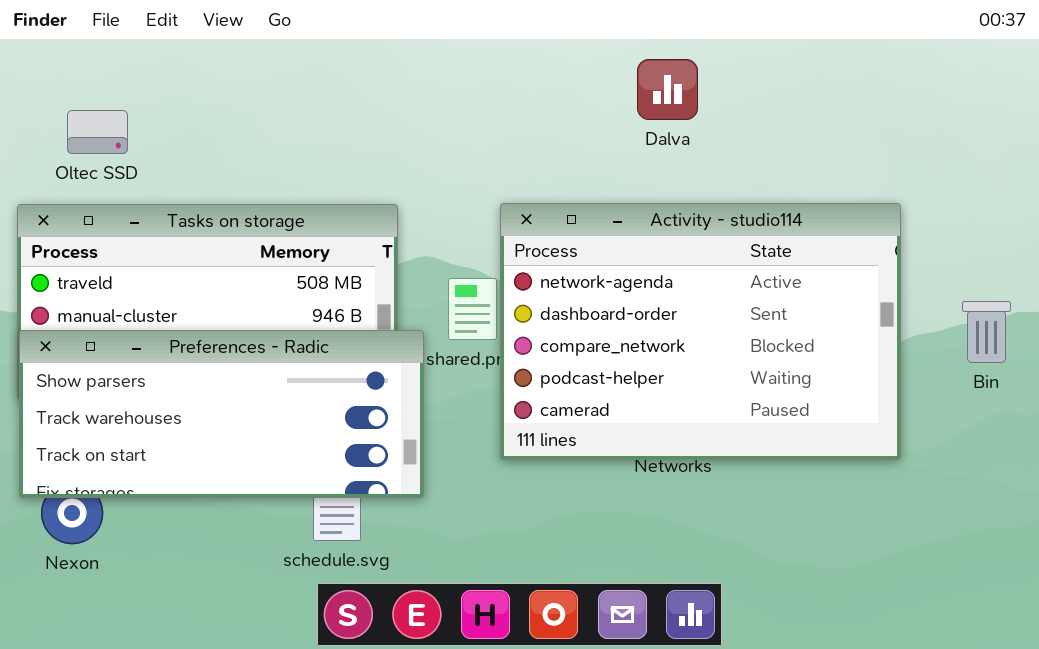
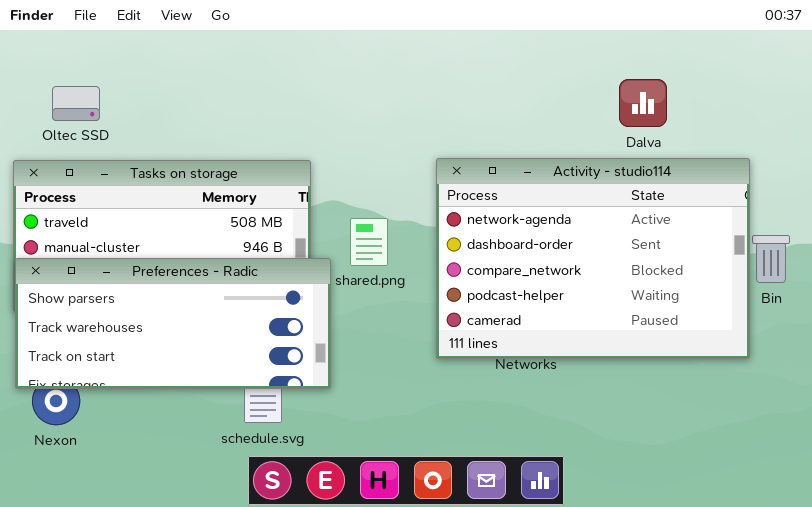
Dalva: [637,59,698,120] -> [619,79,667,127], moved
Activity - studio114: [500,203,901,460] -> [436,158,750,359], moved

